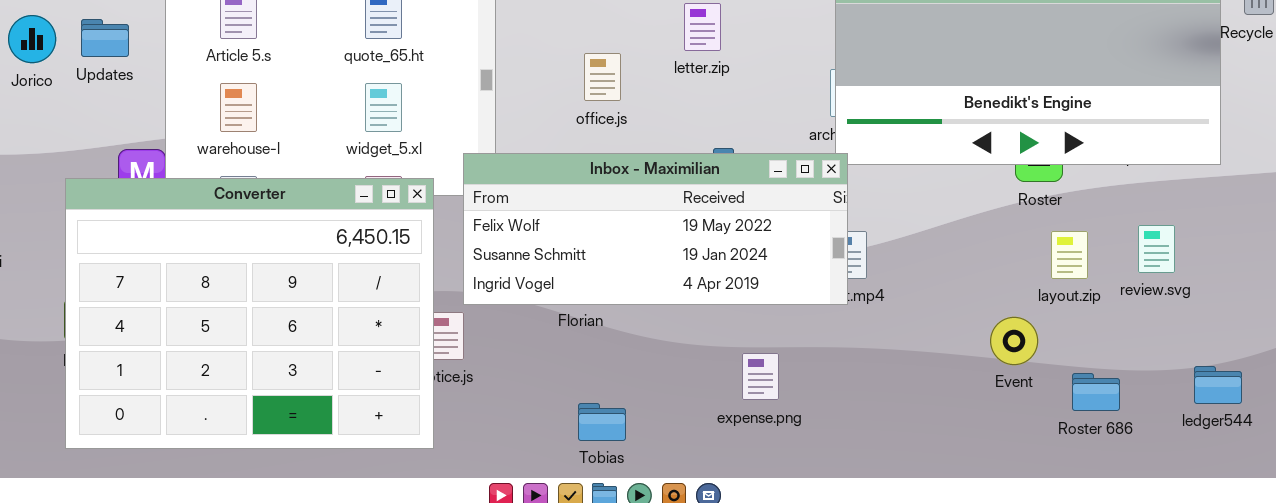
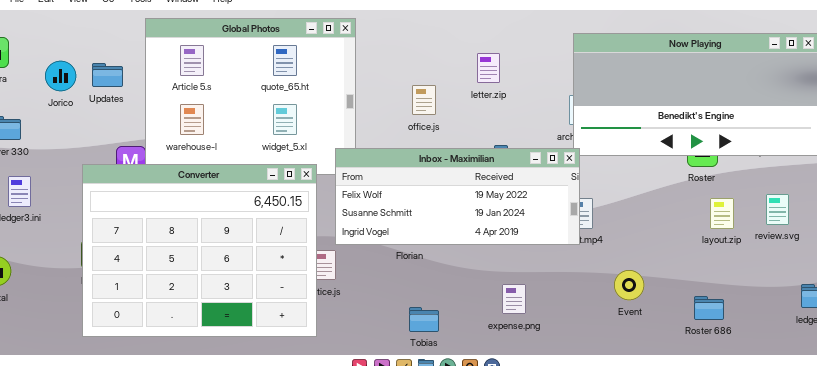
Event: [990,317,1038,365] -> [614,270,644,300], moved
expense.png: [742,353,779,400] -> [502,284,526,314], moved
Roster 686: [1072,373,1120,411] -> [694,296,724,320], moved

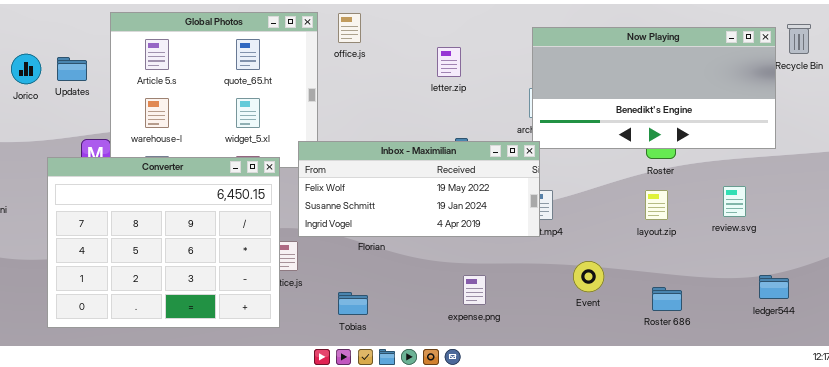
office.js: [412,85,436,115] -> [338,13,361,43], moved
layout.zip: [710,198,734,229] -> [645,190,668,220], moved
Tobias: [409,307,439,332] -> [338,292,368,315], moved

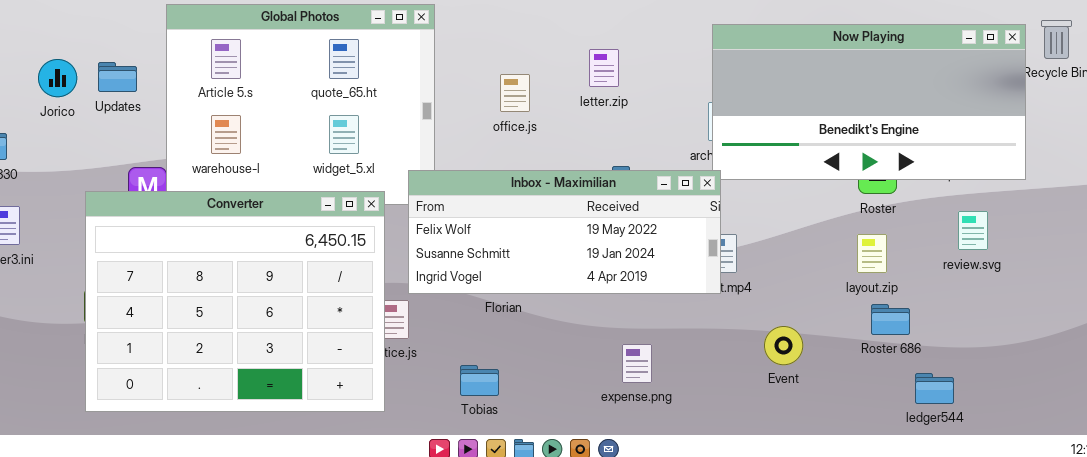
office.js: [338,13,361,43] -> [500,74,530,112], moved
review.svg: [723,186,746,217] -> [958,211,988,250], moved
ledger544: [759,275,789,299] -> [915,373,954,404], moved
Roster 686: [652,287,682,311] -> [871,304,910,335], moved

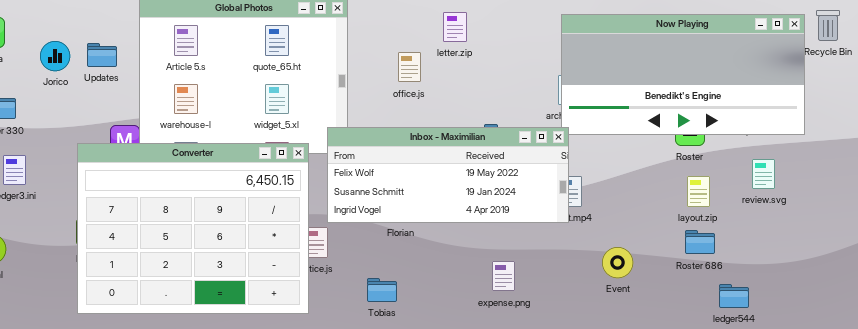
letter.zip: [589,49,619,87] -> [443,12,467,42], moved
layout.zip: [857,234,887,273] -> [687,176,710,207], moved

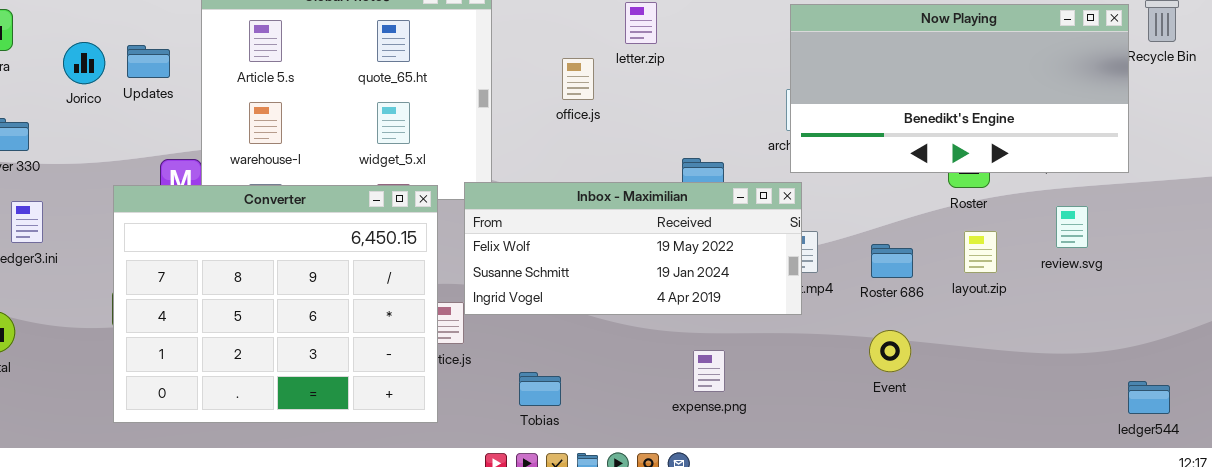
Inbox - Maximilian: [327,127,569,223] -> [464,182,802,315], moved
Roster 686: [685,230,715,254] -> [871,244,913,278], moved
Event: [602,247,633,278] -> [869,330,911,372], moved
ledger544: [719,284,749,308] -> [1128,381,1170,414], moved

